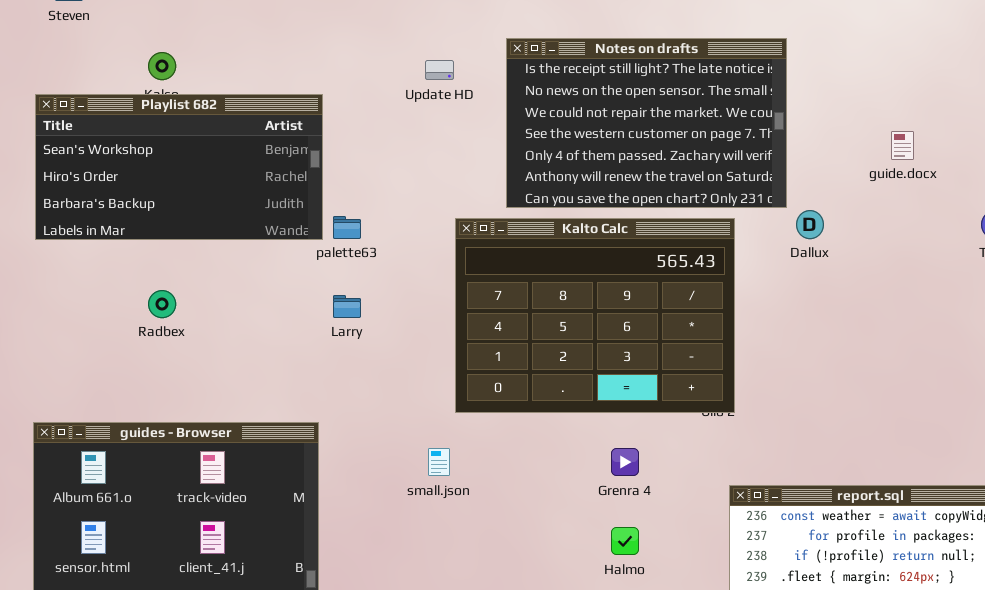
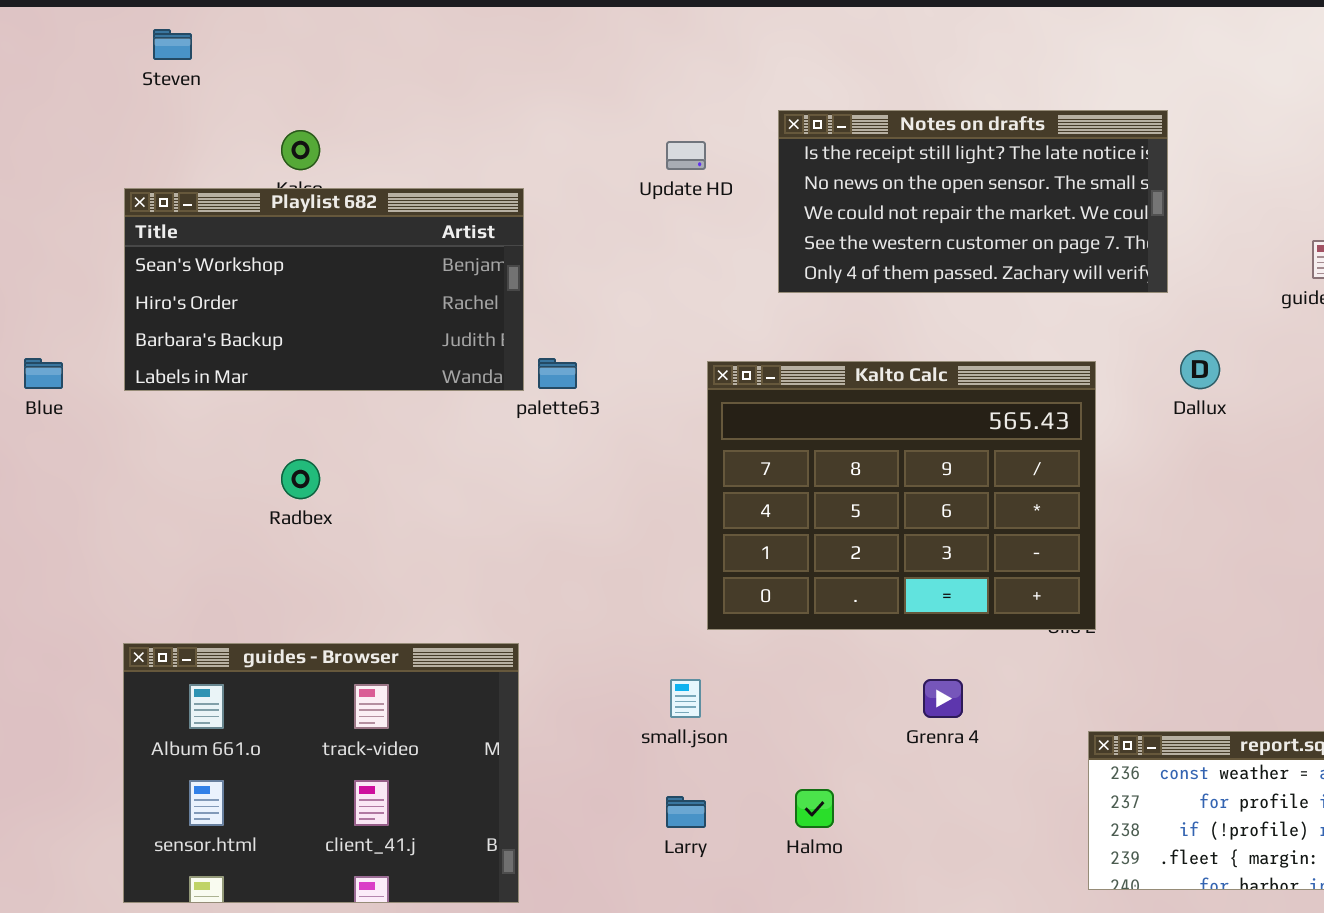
Notes on drafts: [506,38,787,208] -> [778,110,1168,293], resized
Larry: [333,295,361,318] -> [666,796,706,828], moved
Halmo: [611,527,639,555] -> [795,789,834,828], moved

